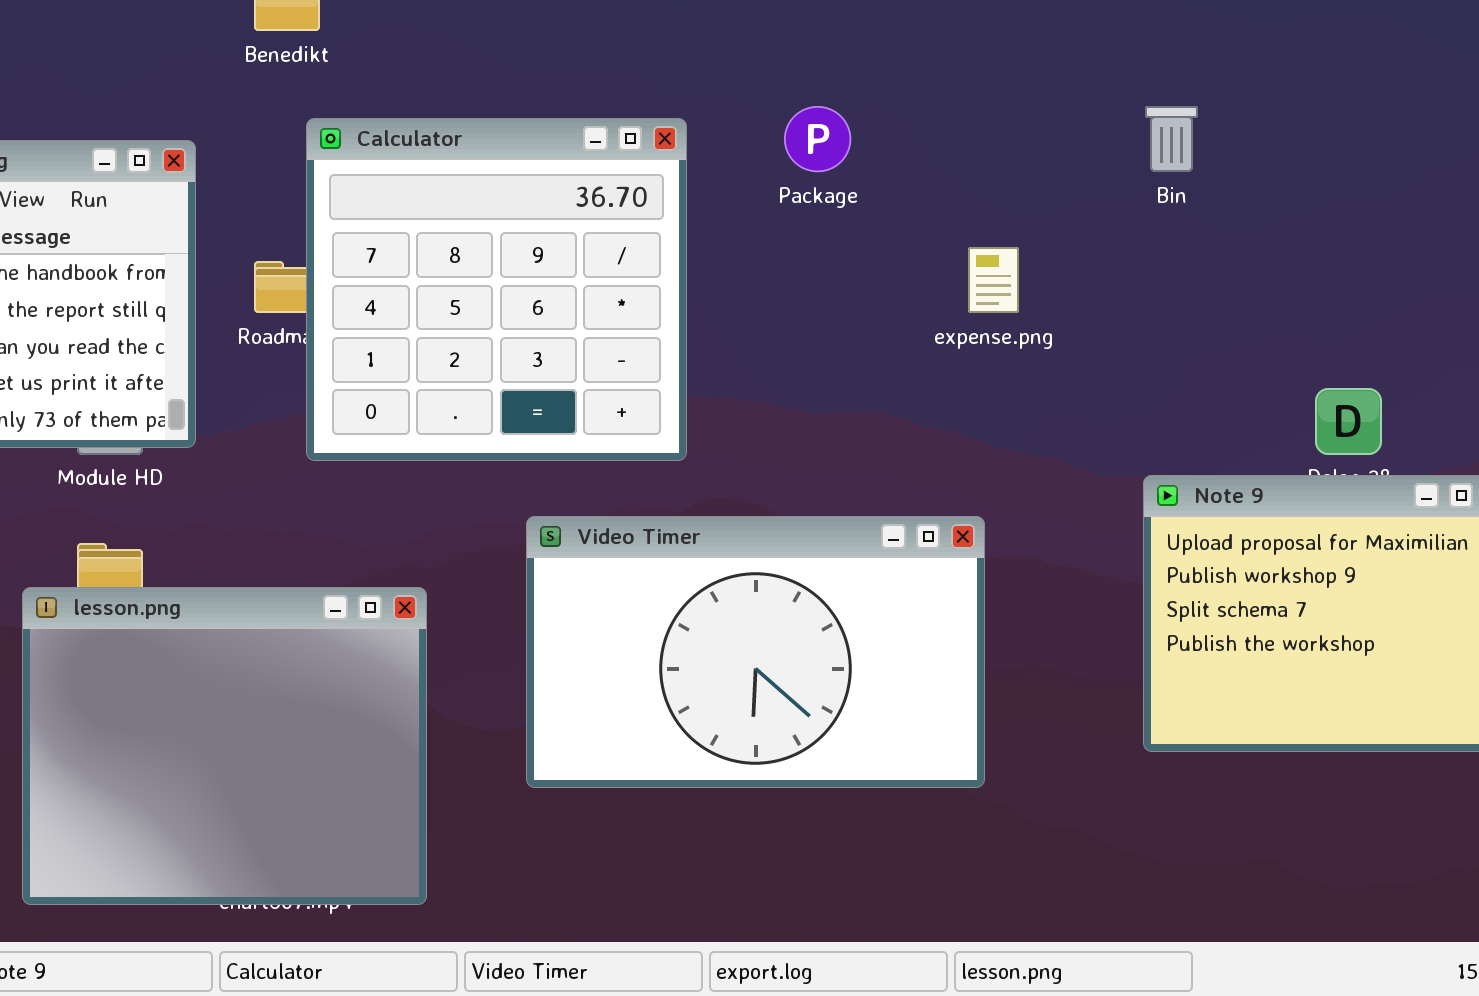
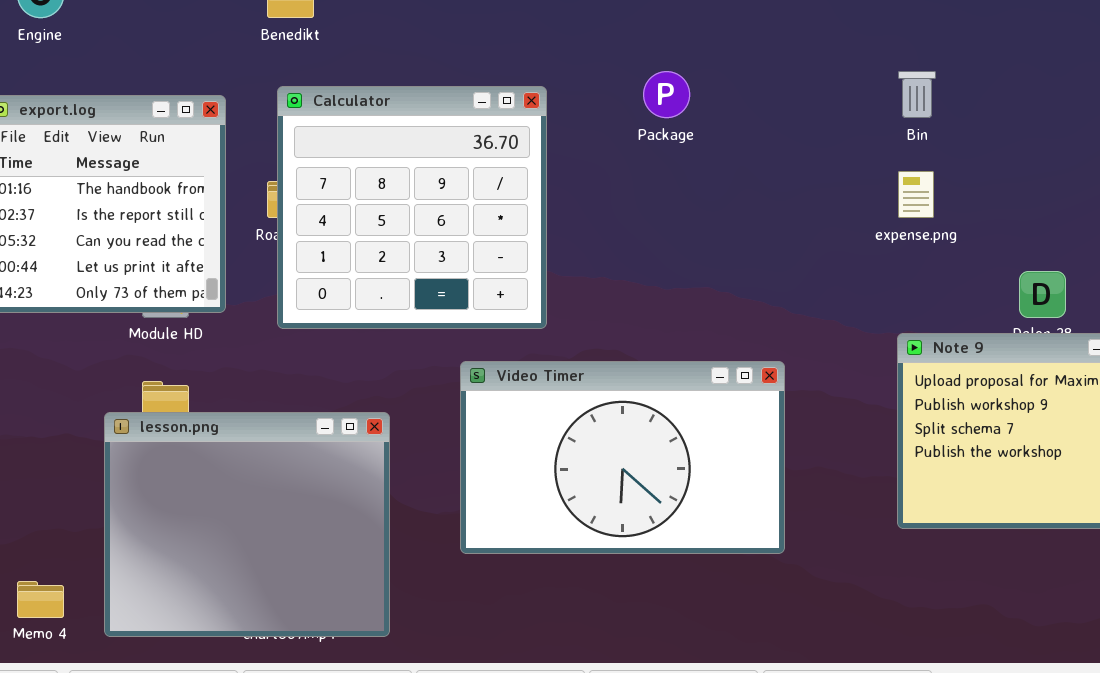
Calculator: [306,118,687,461] -> [277,86,547,329], moved
expense.png: [968,247,1019,313] -> [898,171,934,218], moved

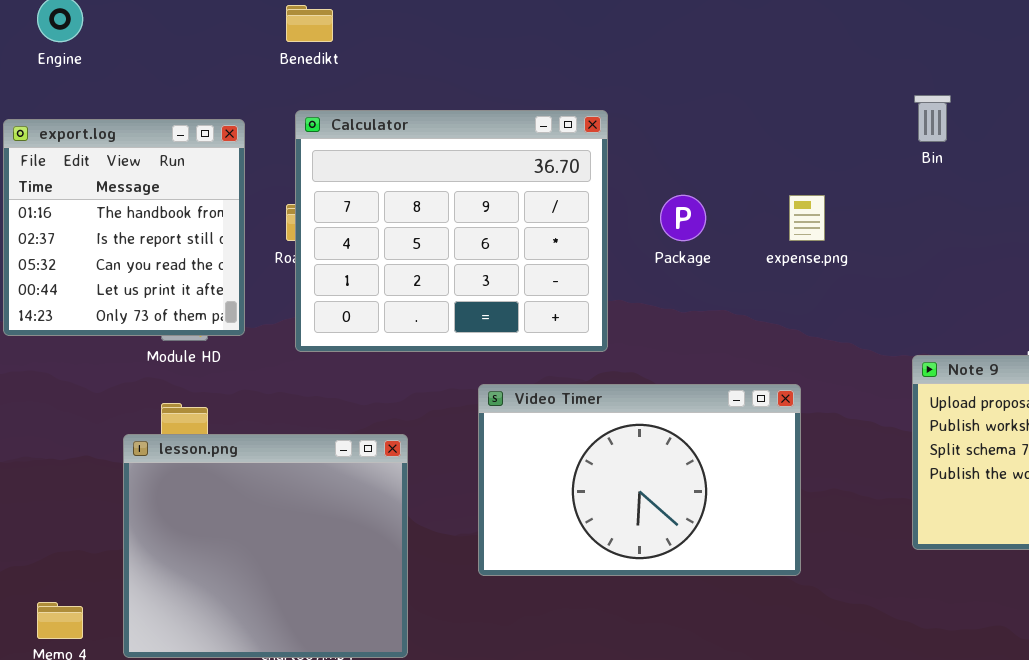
Package: [643,71,690,118] -> [660,195,706,241], moved
Calculator: [277,86,547,329] -> [295,110,608,352], resized
expense.png: [898,171,934,218] -> [789,195,825,241], moved

